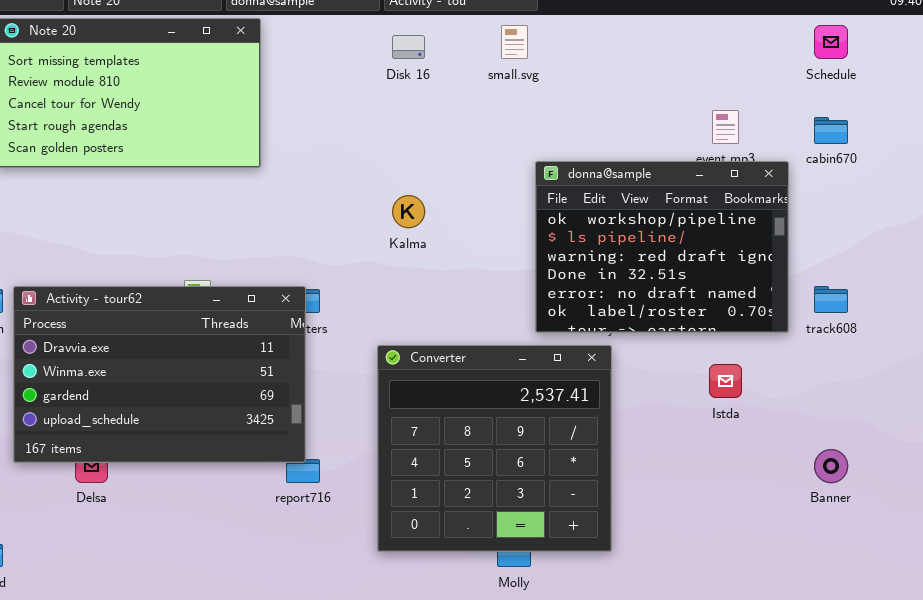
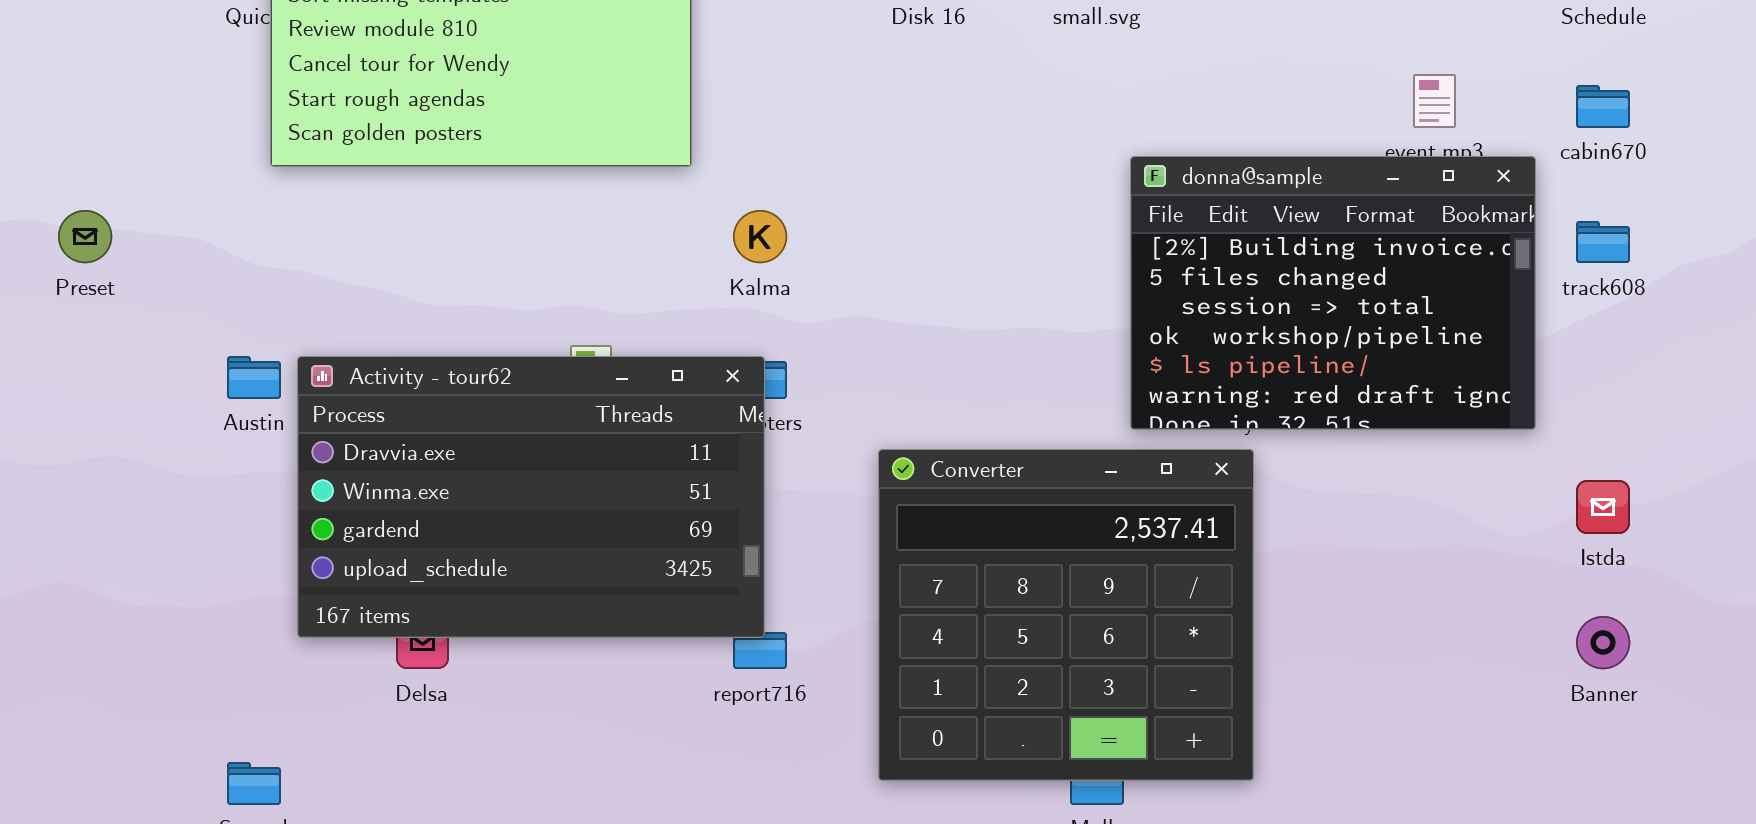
donna@sample: [535,161,789,333] -> [1130,156,1536,430], scrolled up 3 rows
Kalma: [392,195,425,228] -> [733,210,787,263], moved
track608: [814,286,848,313] -> [1576,221,1630,263], moved
Istda: [709,364,742,398] -> [1576,480,1630,534], moved

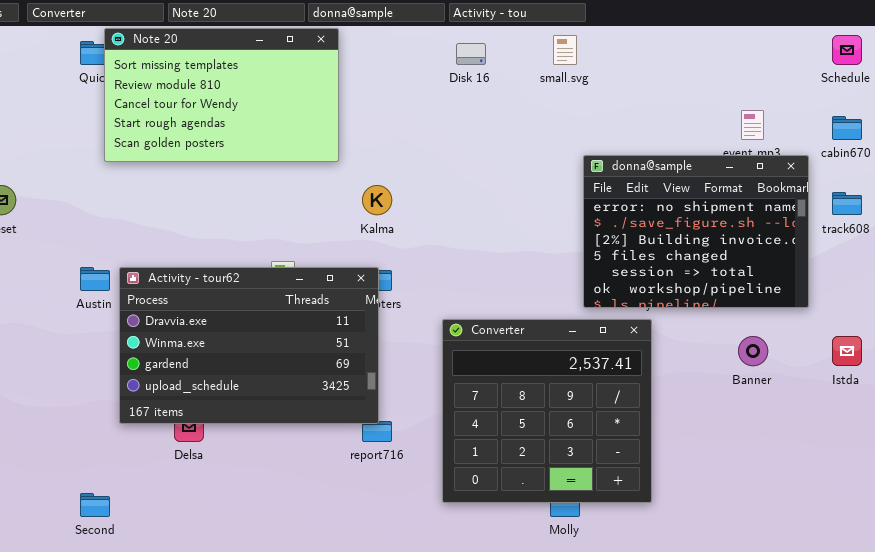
donna@sample: [1130,156,1536,430] -> [583,155,809,308], scrolled up 2 rows
Banner: [1576,616,1630,669] -> [738,336,768,366], moved

